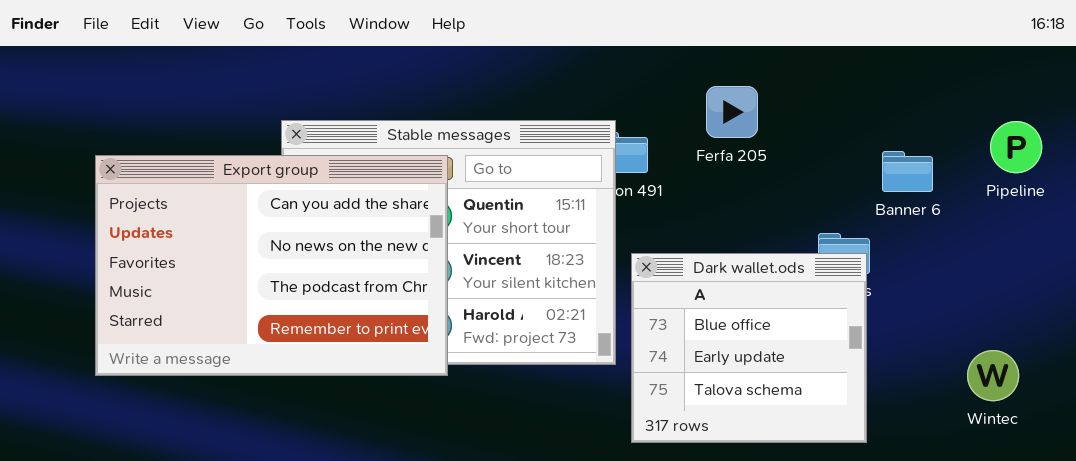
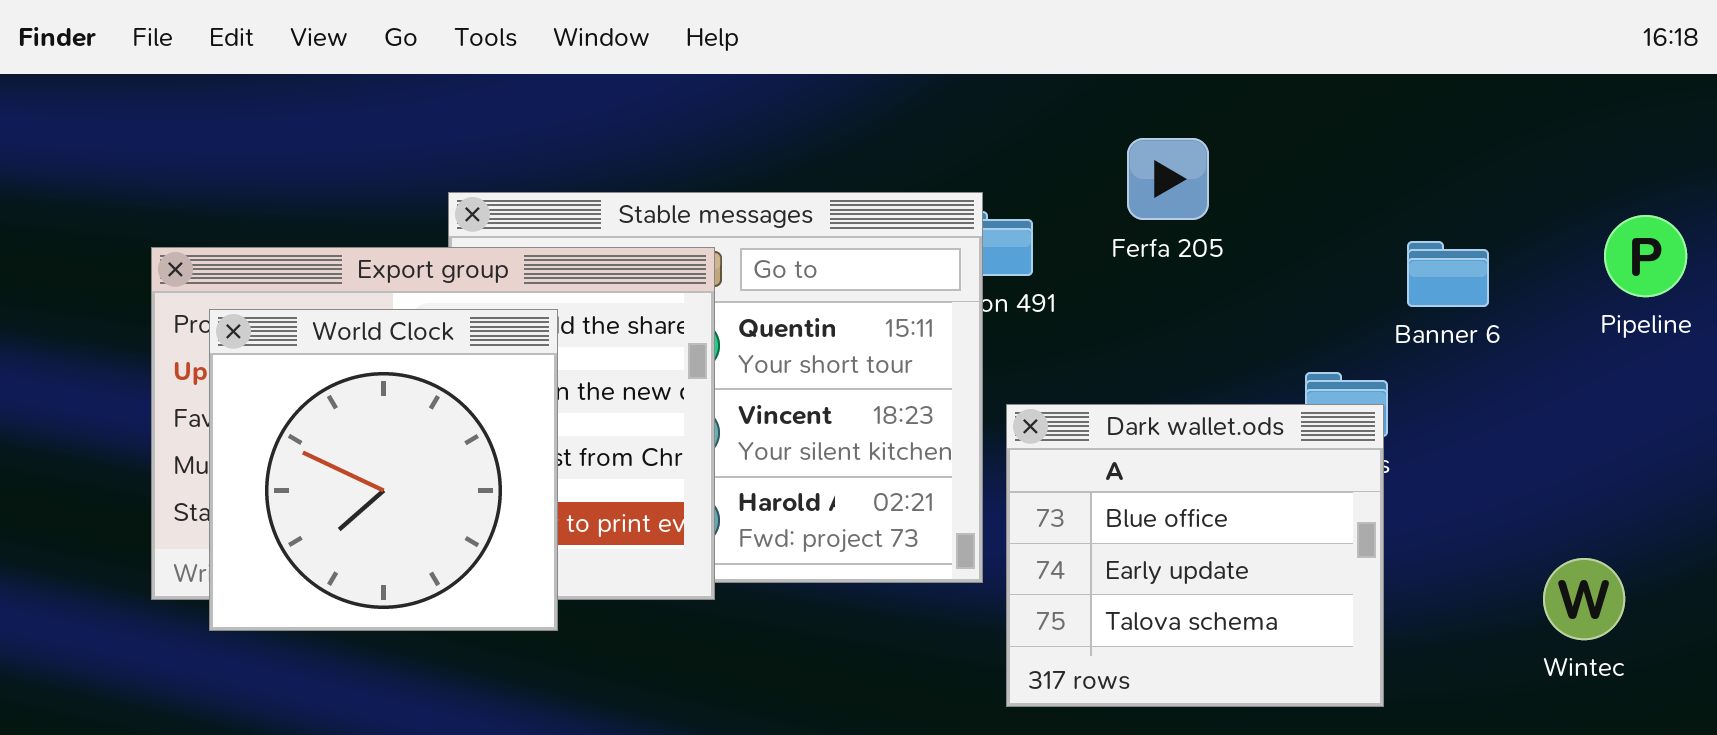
Pipeline: [990,121,1042,173] -> [1604,215,1687,297], moved
World Clock: none -> [209,309,558,631], opened

